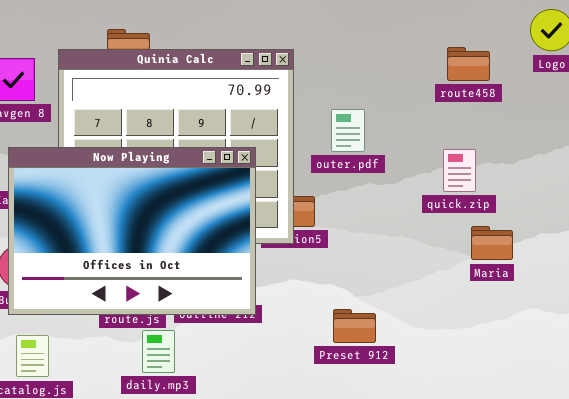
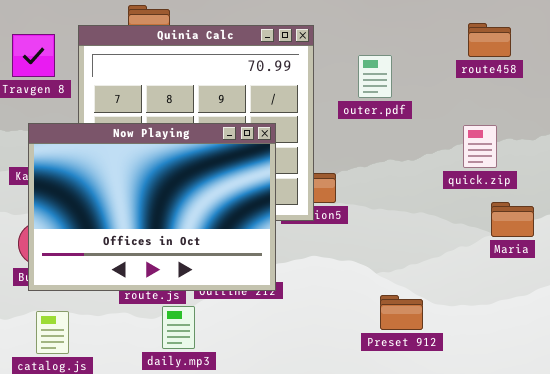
outer.pdf: [331,109,365,152] -> [358,55,392,98], moved
Preset 912: [333,309,376,343] -> [380,295,423,330], moved

